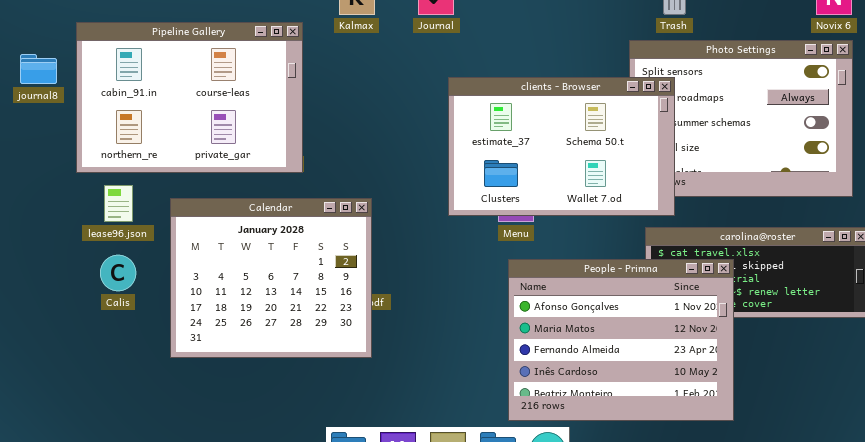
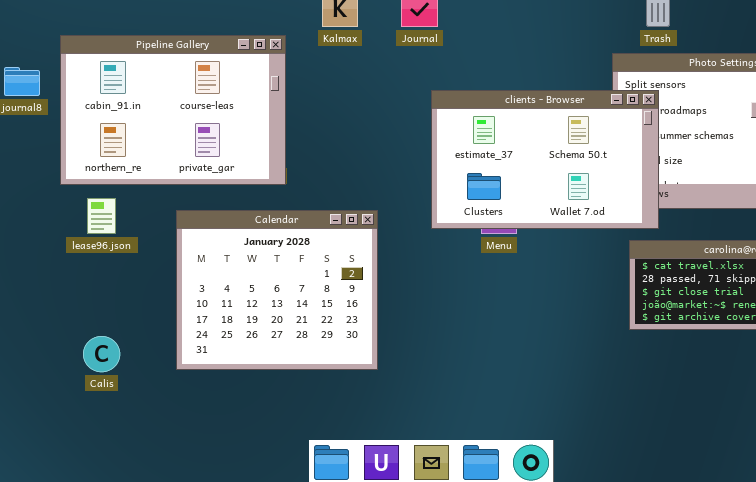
Calendar: [170,198,372,358] -> [176,210,378,370], moved
Calis: [100,255,136,291] -> [83,336,120,372], moved
People - Primna: [508,259,734,421] -> none, closed

